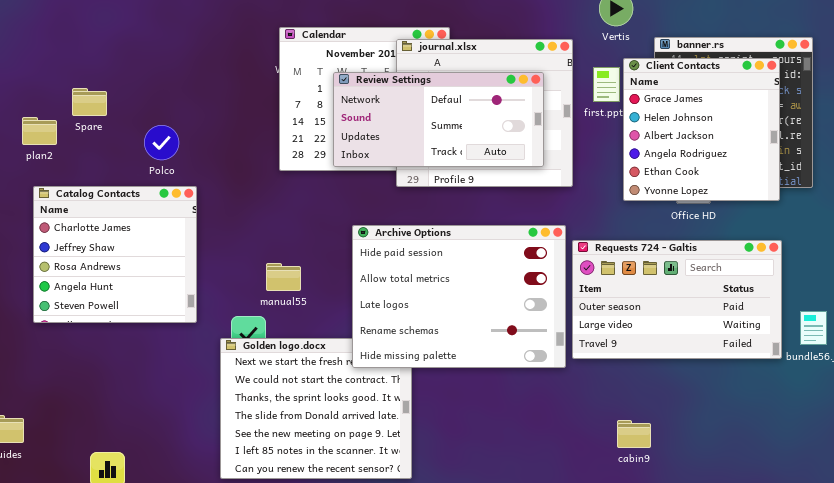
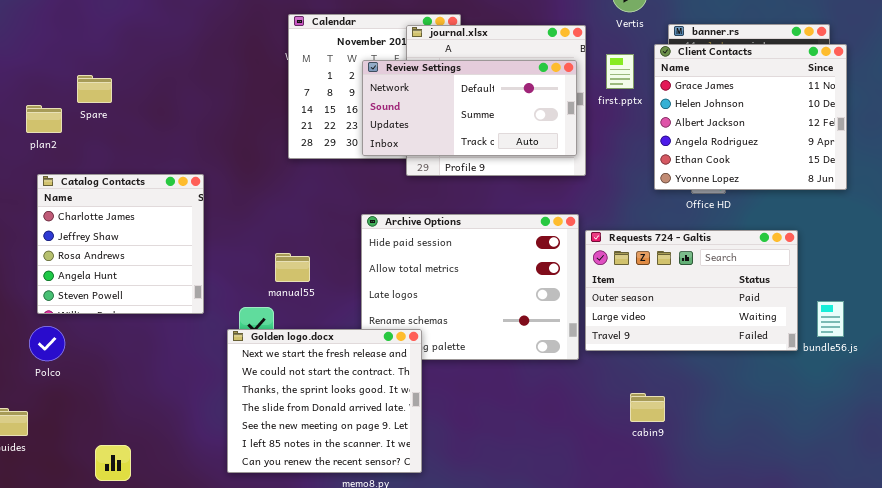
Client Contacts: [623,58,780,201] -> [654,44,847,190], moved, resized
Review Settings: [333,72,544,167] -> [362,60,577,156], moved
Polco: [144,125,179,160] -> [29,326,65,361], moved
Golden logo.docx: [220,338,412,479] -> [227,329,422,473], raised
cabin9: [617,420,651,448] -> [630,393,665,422], moved

